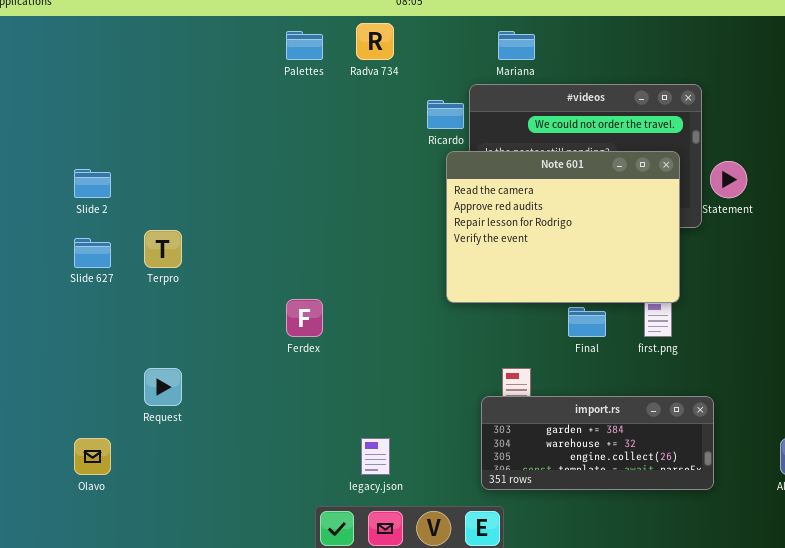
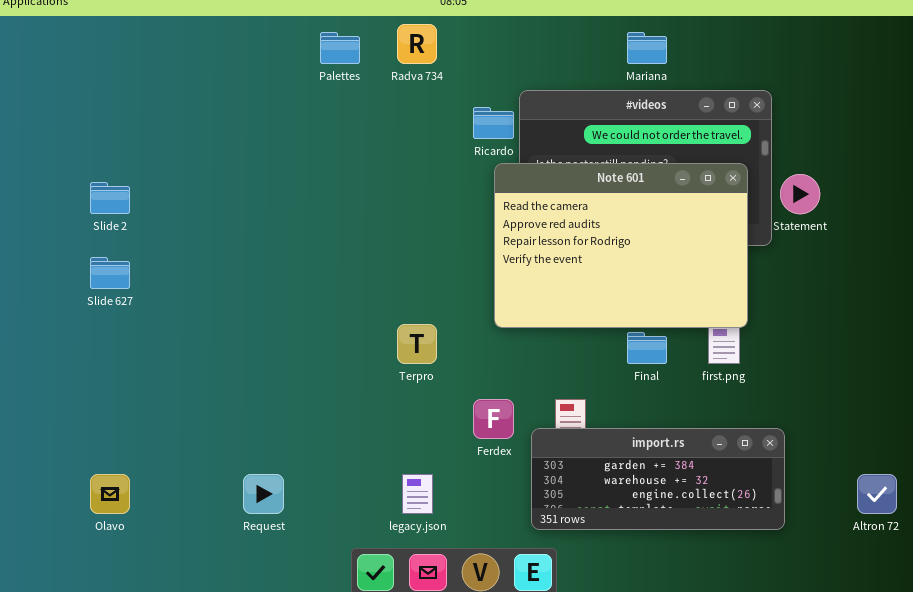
Mariana: [498,31,535,60] -> [627,32,667,64], moved
Terpro: [144,230,182,268] -> [397,324,437,364], moved
Ferdex: [286,299,323,337] -> [473,399,514,439], moved
Request: [144,368,182,406] -> [243,474,284,514], moved

